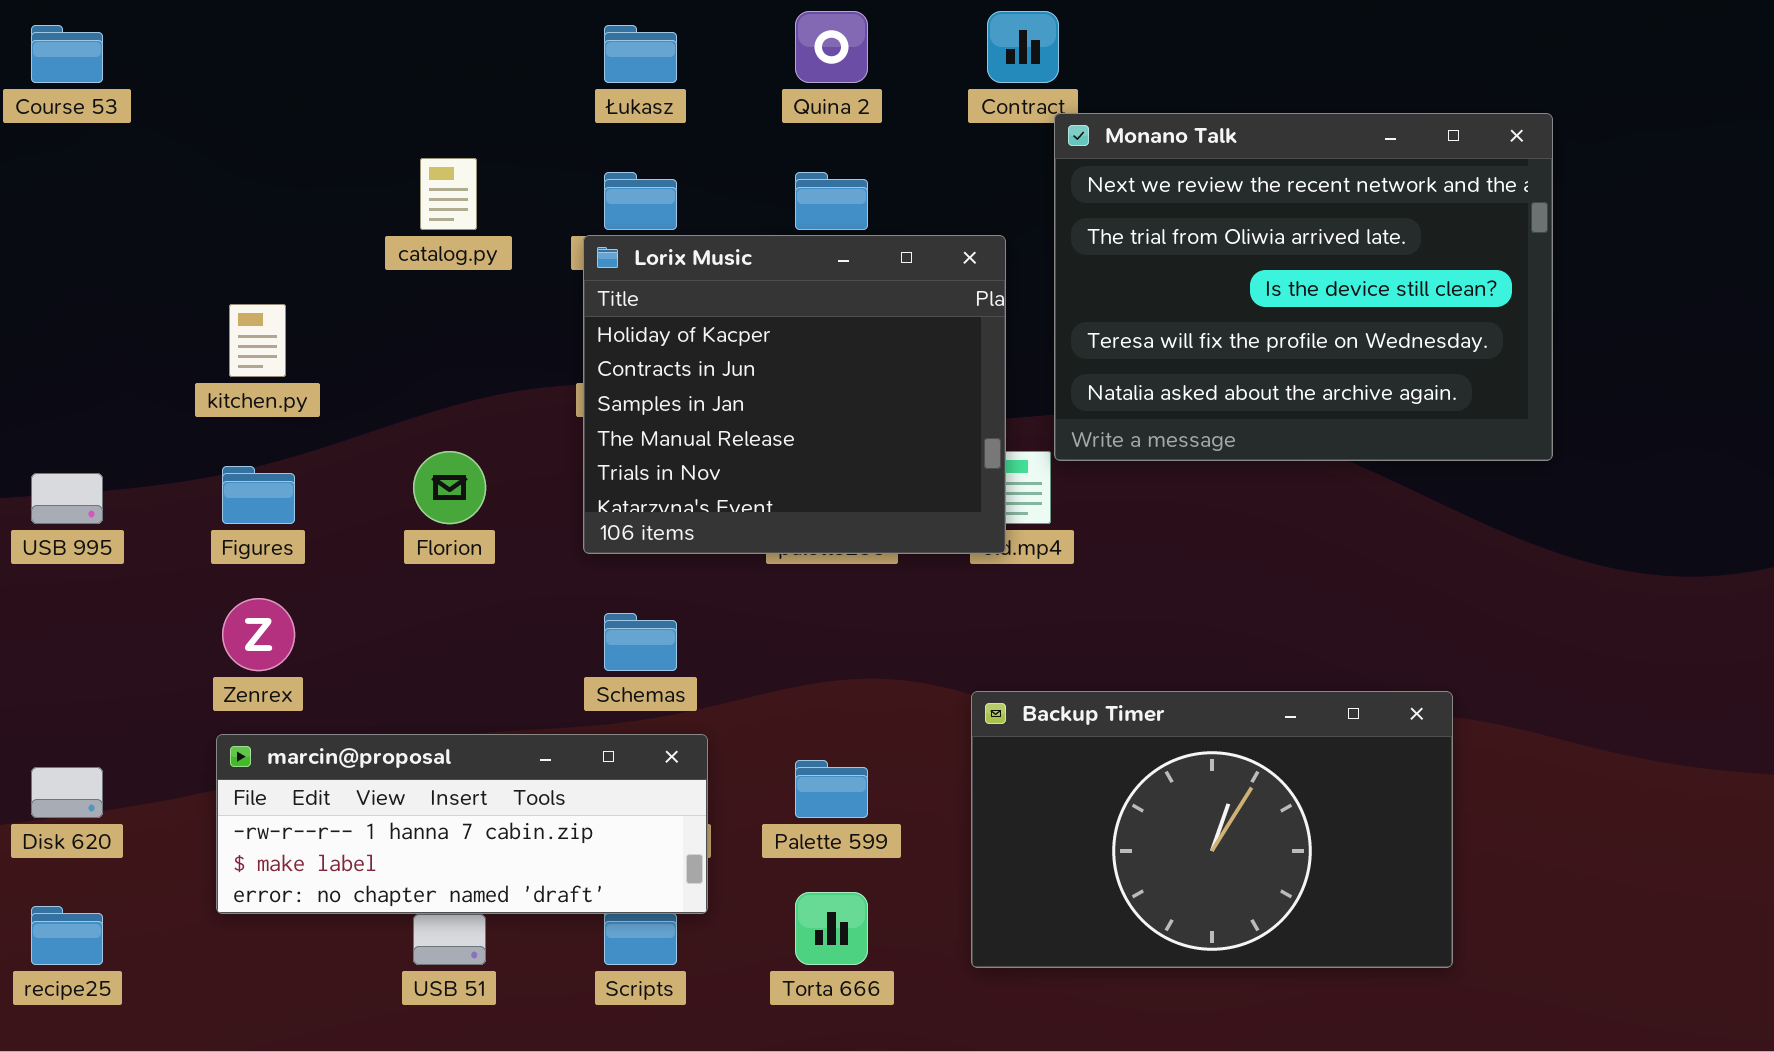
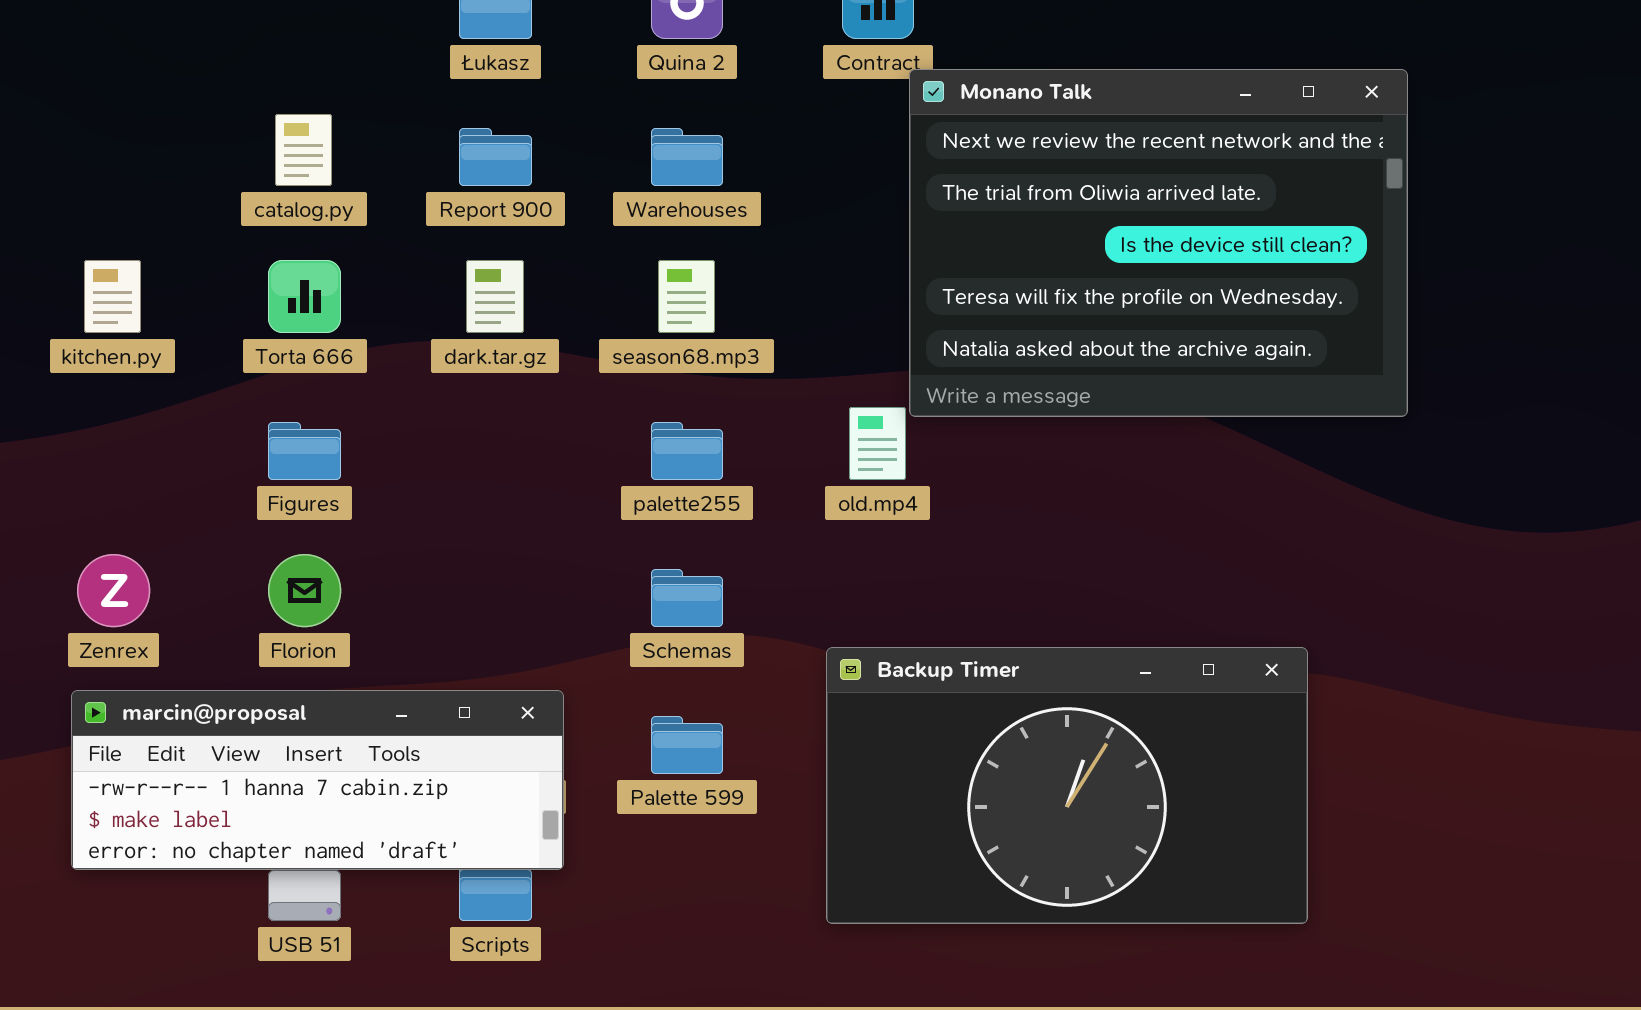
Lorix Music: [583,235,1006,554] -> none, closed
Florion: [413,451,486,524] -> [268,554,341,627], moved
Figures: [222,466,295,524] -> [268,422,341,480], moved
Schemas: [604,613,677,671] -> [651,569,723,627], moved
Torta 666: [795,892,868,965] -> [268,260,341,333], moved

